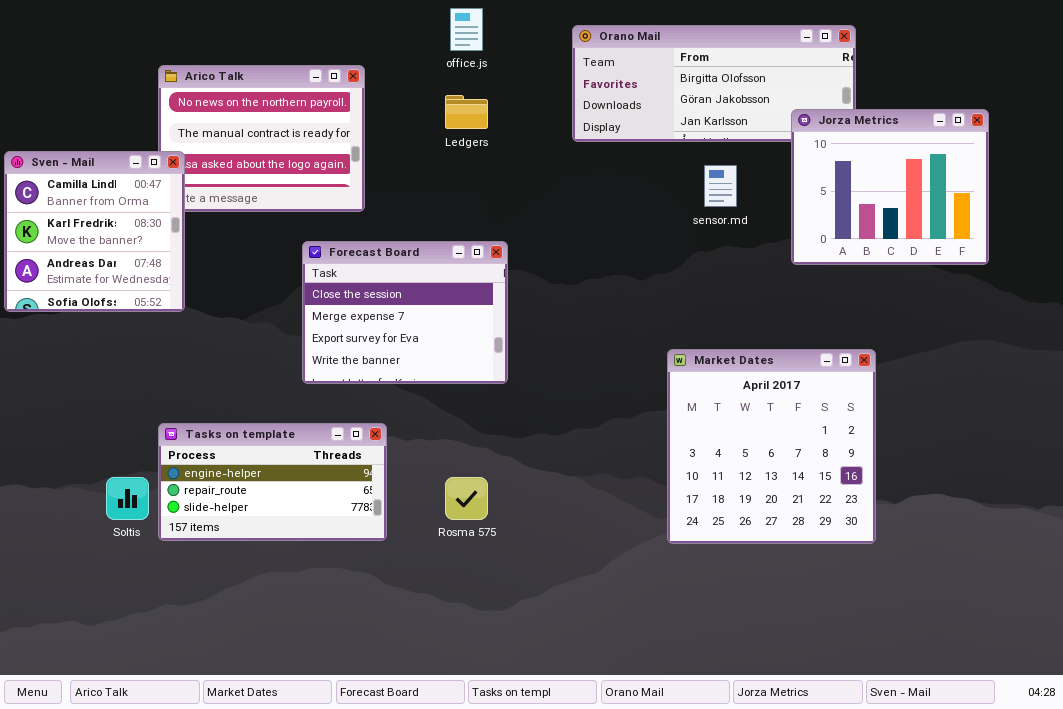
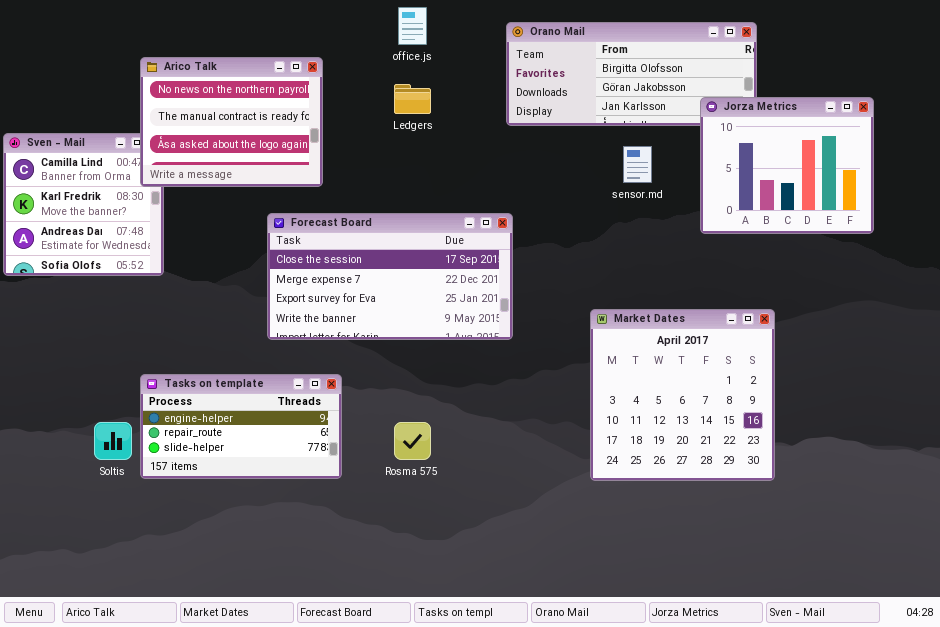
Arico Talk: [158,65,365,212] -> [140,57,323,187], raised
Forecast Board: [302,241,508,384] -> [267,213,513,340], resized

